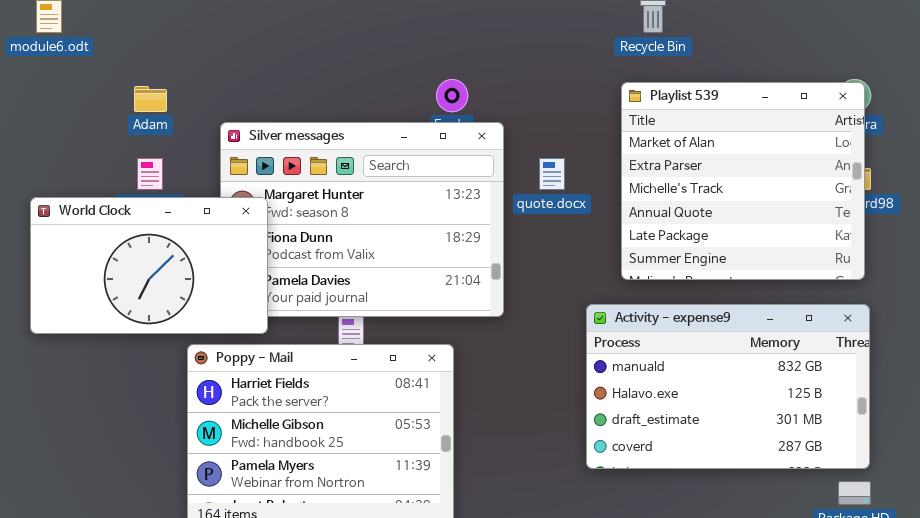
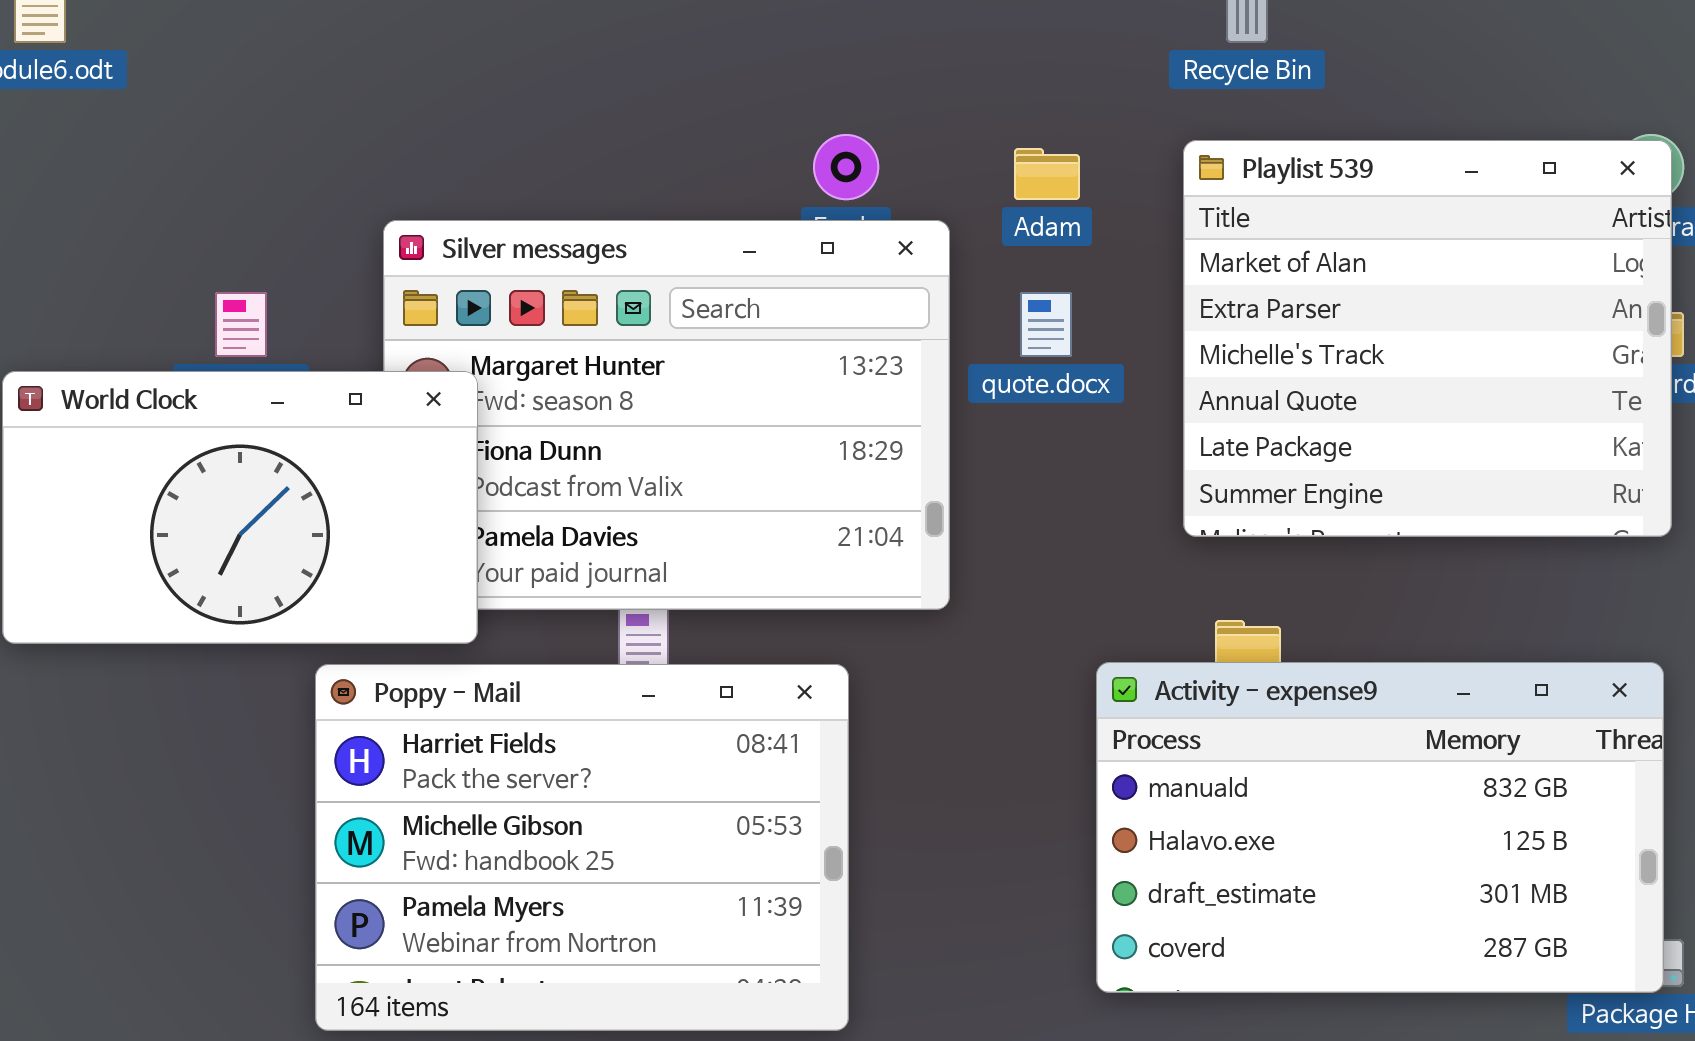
Adam: [134,86,167,112] -> [1014,148,1080,200], moved
Activity - expense9: [586,304,870,469] -> [1096,662,1664,993], moved

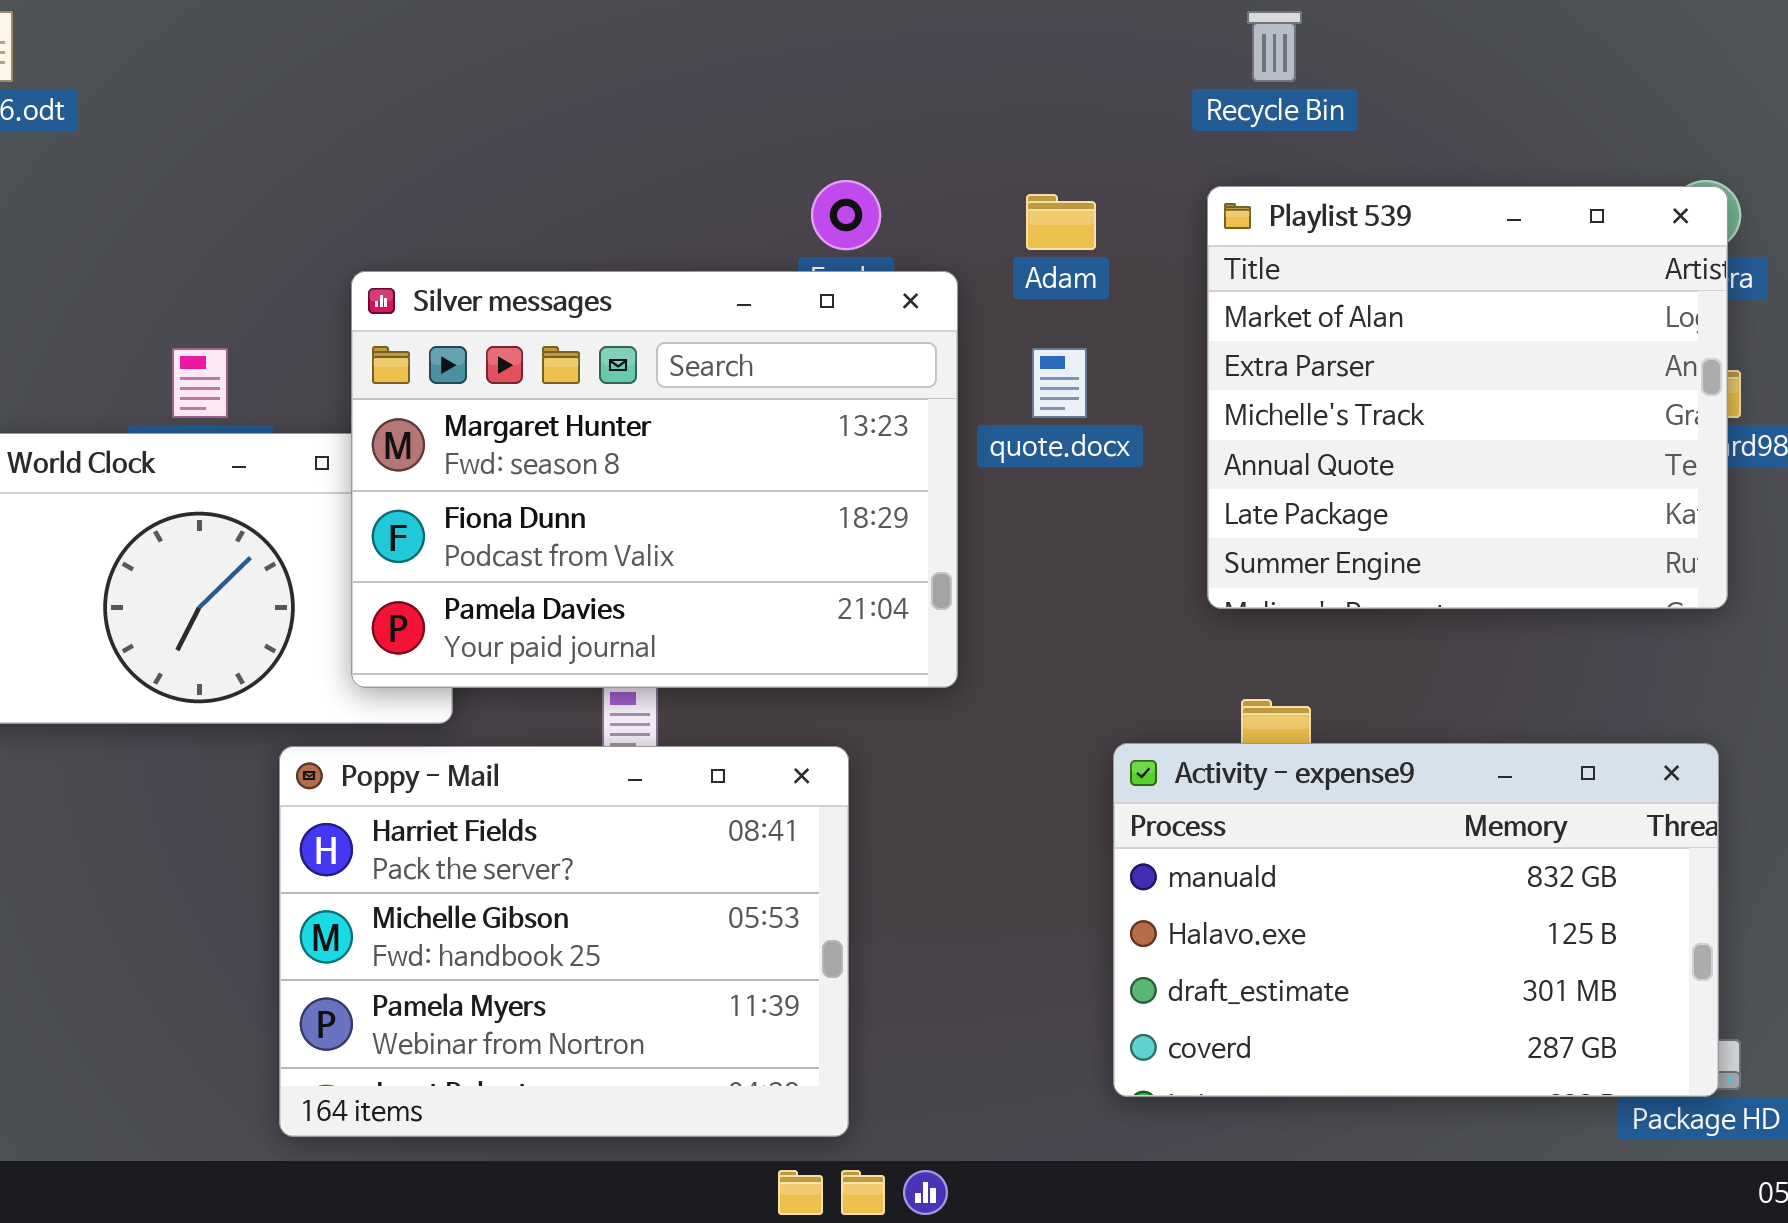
Silver messages: [383,220,950,610] -> [351,271,958,688], raised

